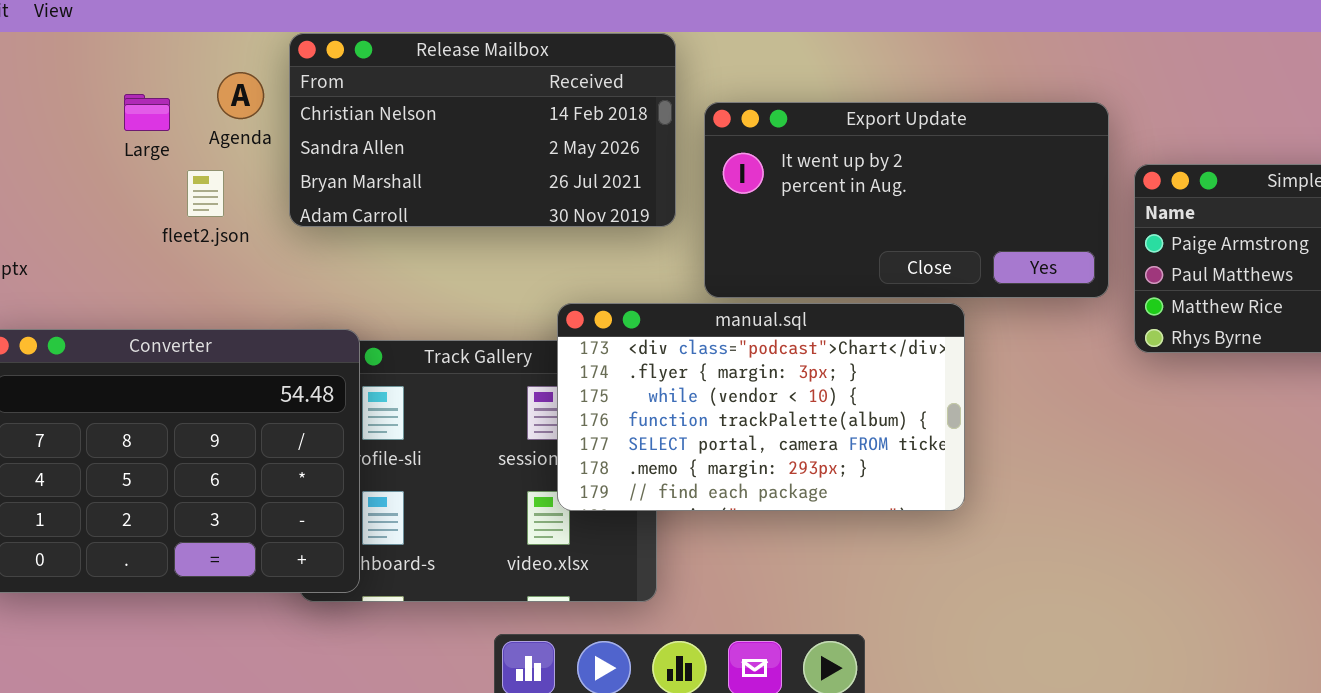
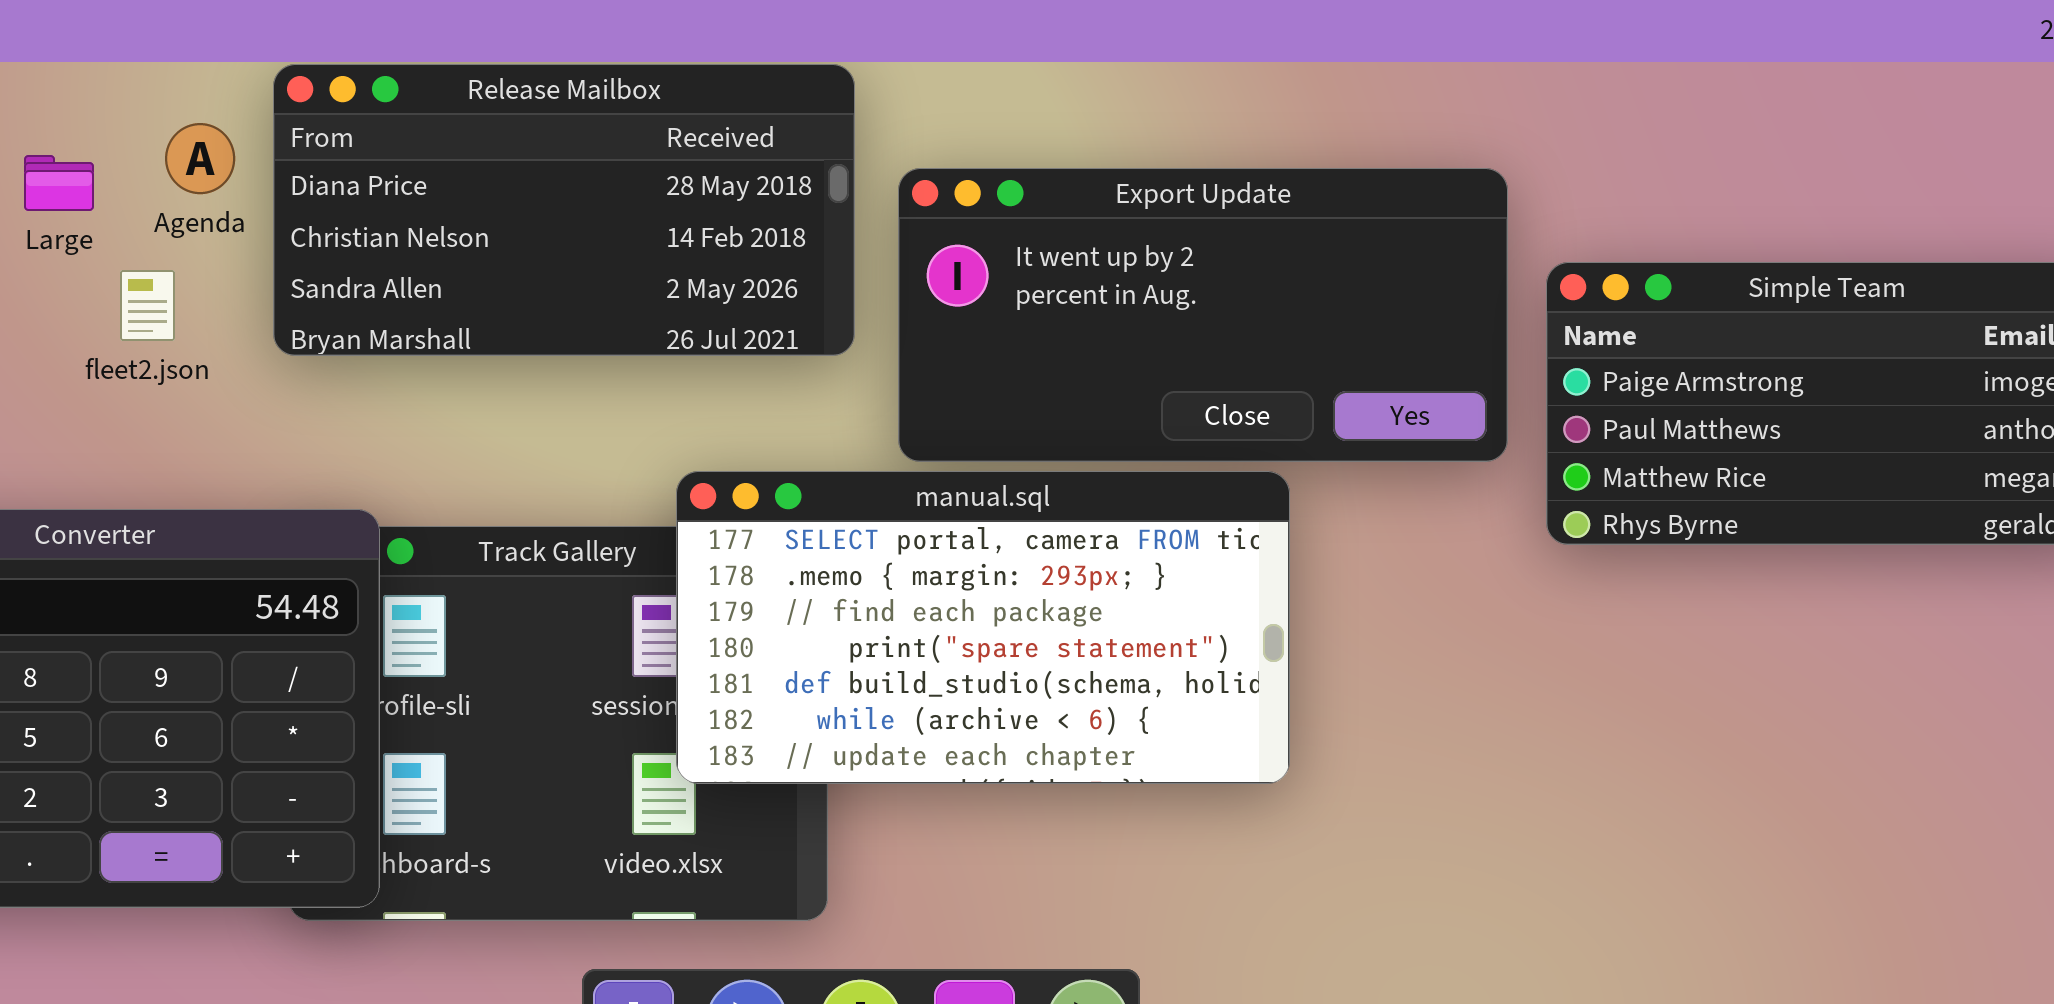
Release Mailbox: [289,33,676,227] -> [273,64,855,356], scrolled up 1 row
manual.sql: [557,303,965,511] -> [676,471,1290,784], scrolled down 4 rows

